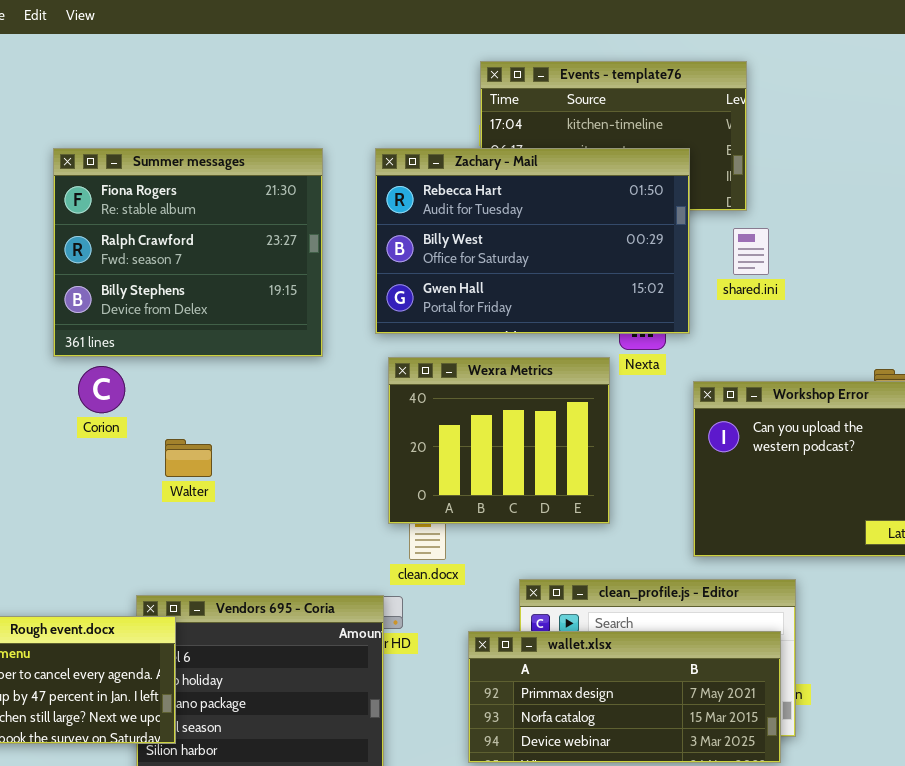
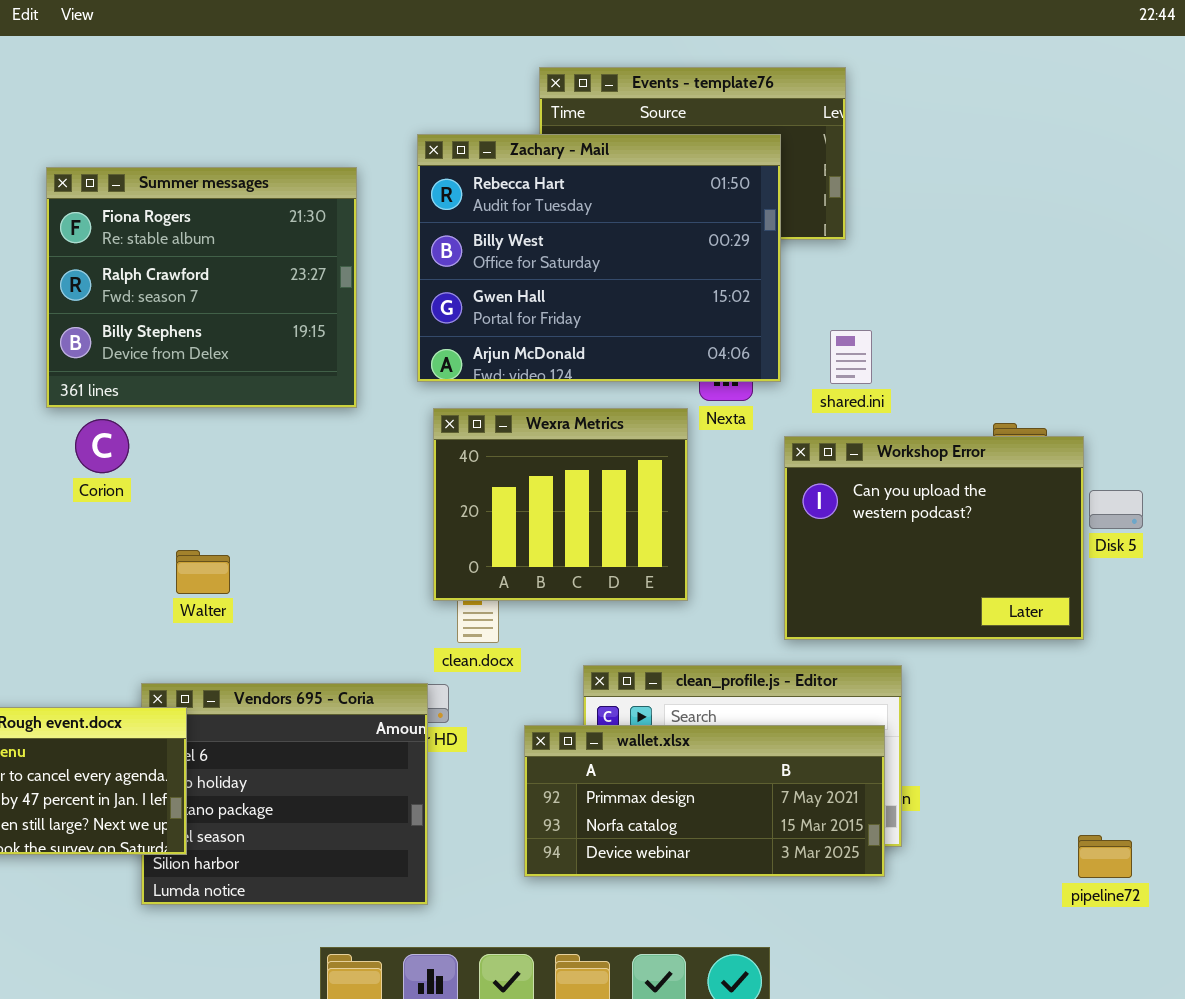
Zachary - Mail: [375,148,690,334] -> [417,134,781,382], resized
shared.ini: [733,228,769,275] -> [830,330,872,384], moved
Walter: [165,439,212,477] -> [176,550,230,594], moved

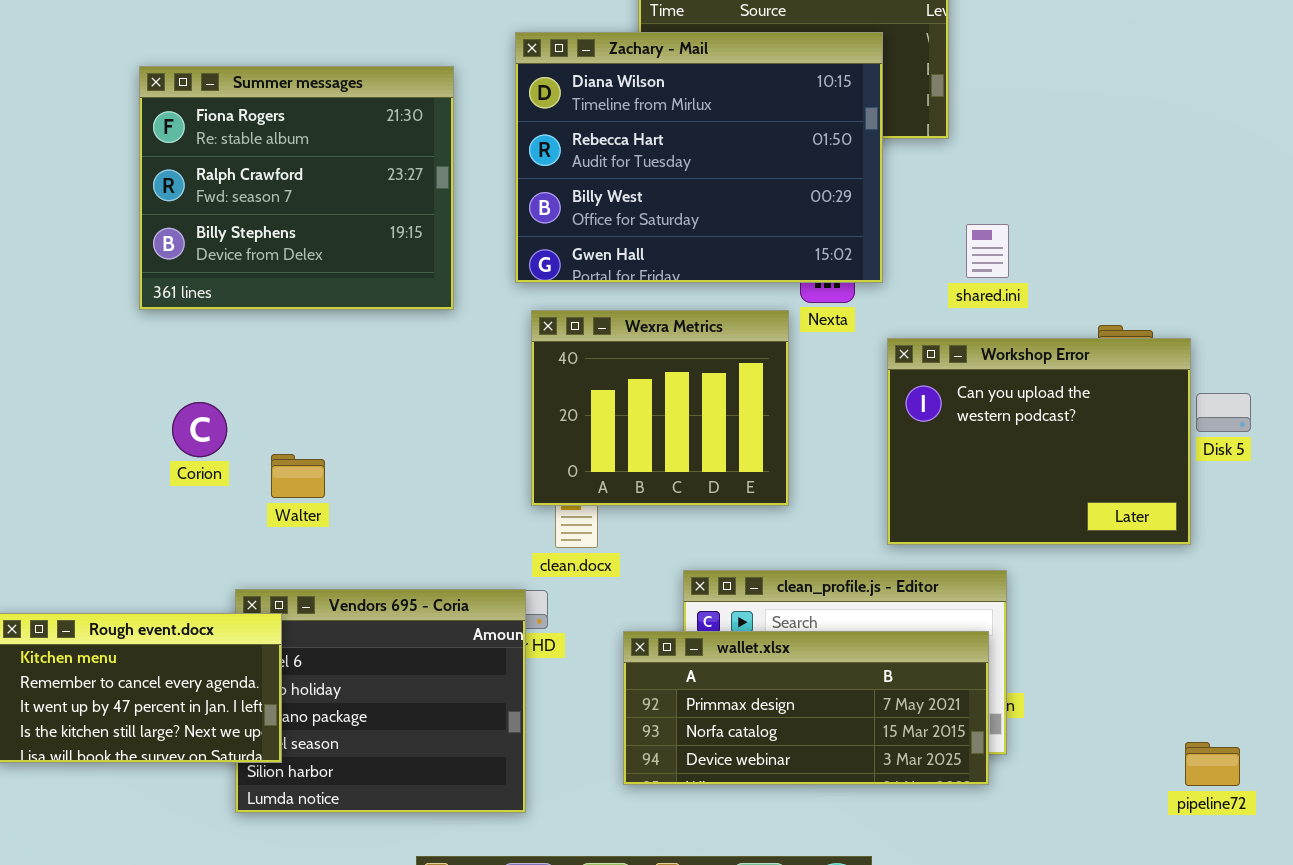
Zachary - Mail: [417,134,781,382] -> [515,32,883,283], scrolled up 1 row
shared.ini: [830,330,872,384] -> [966,224,1009,278], moved
Corion: [75,419,129,473] -> [172,402,227,457], moved

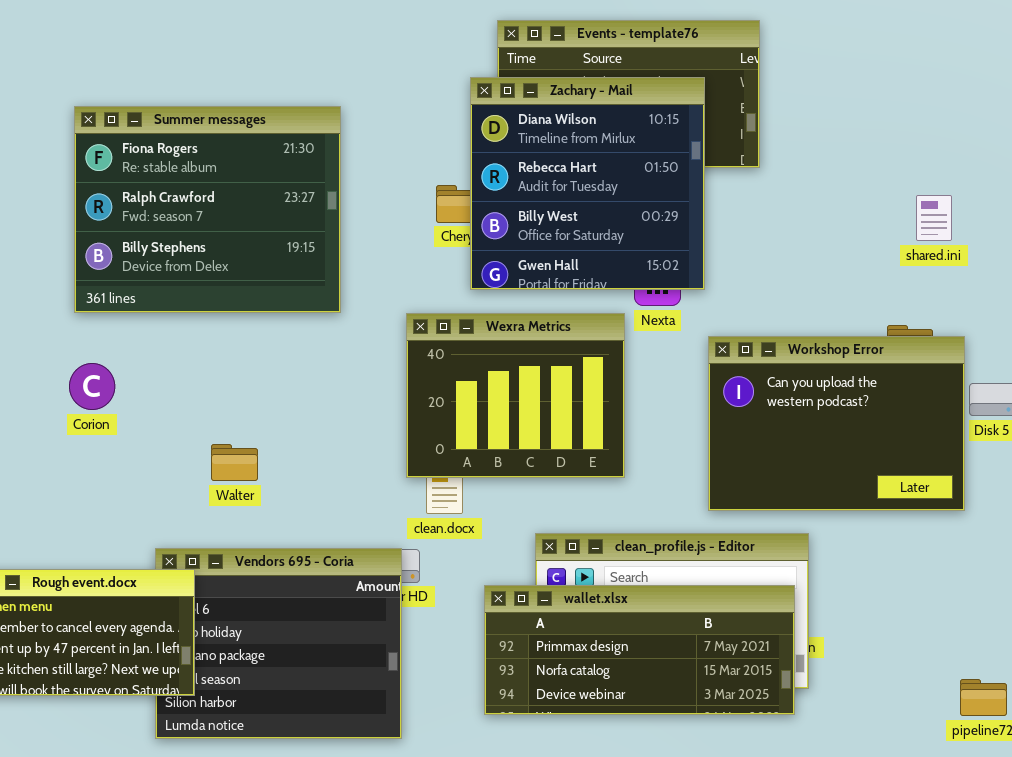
Zachary - Mail: [515,32,883,283] -> [470,77,705,290], resized
shared.ini: [966,224,1009,278] -> [916,195,952,241], moved
Corion: [172,402,227,457] -> [69,363,115,410], moved
Walter: [271,454,325,498] -> [211,444,258,481], moved

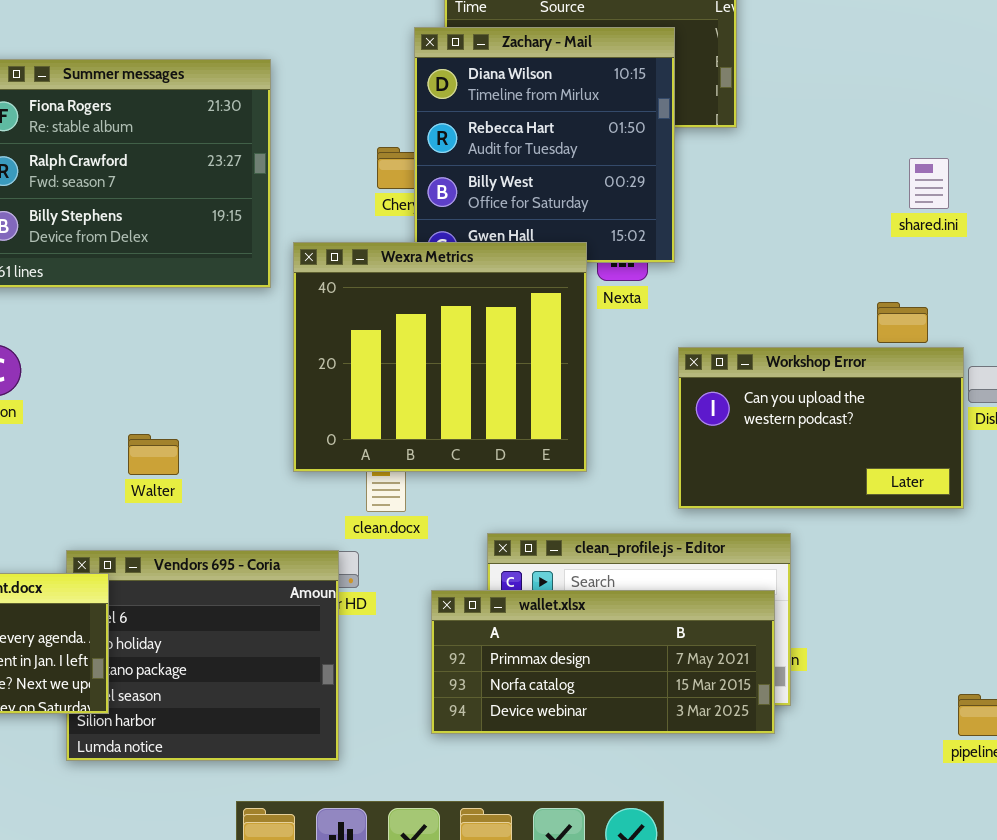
Wexra Metrics: [406,313,625,478] -> [293,242,587,472], resized
Workshop Error: [708,336,965,511] -> [678,347,964,509], resized

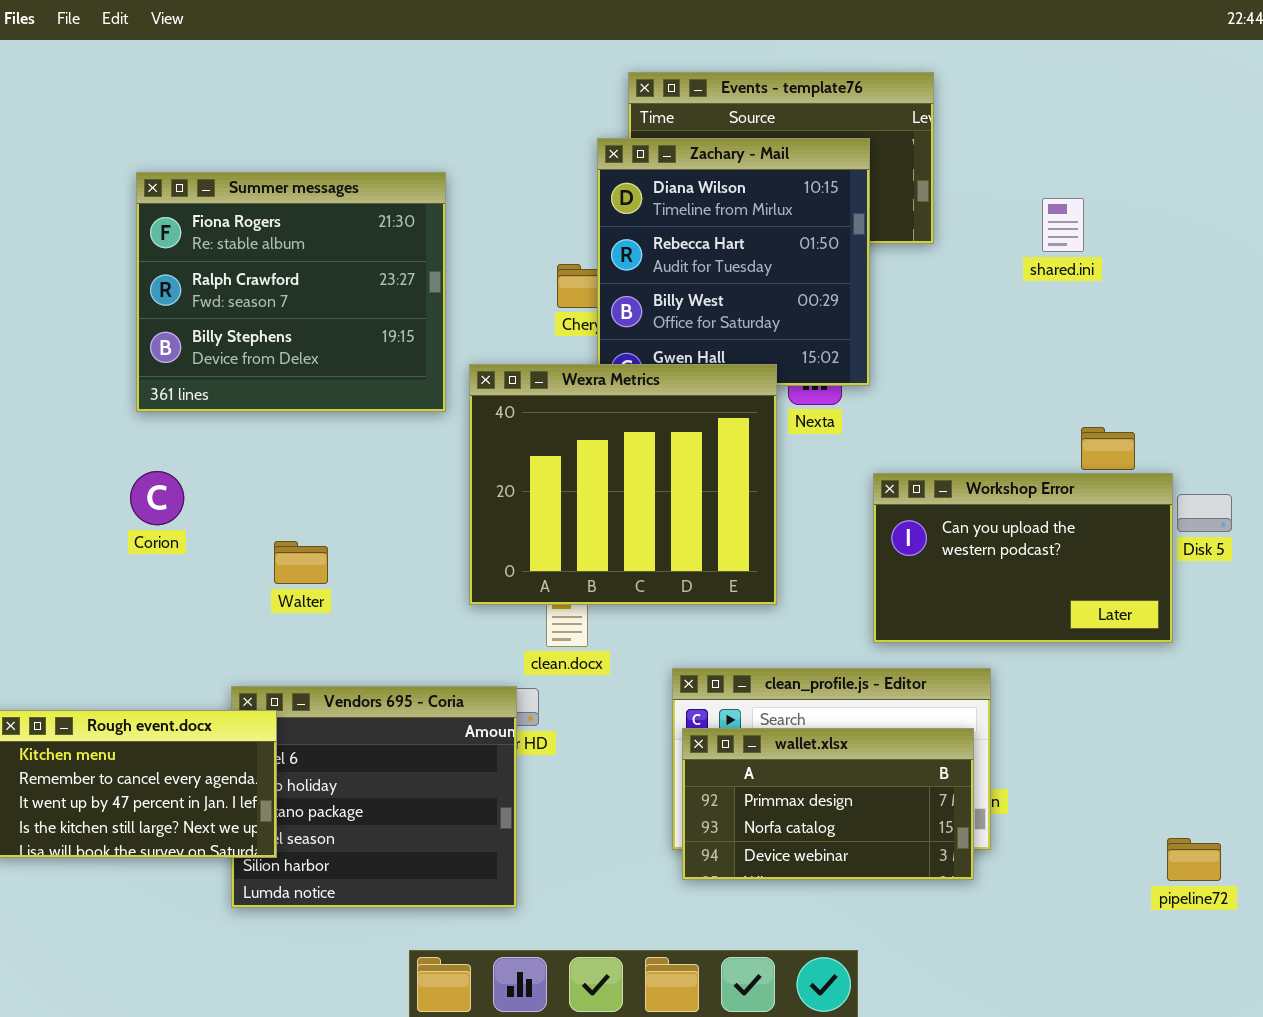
shared.ini: [909,158,949,209] -> [1042,198,1084,252], moved
Walter: [128,434,179,475] -> [274,541,328,584], moved
wallet.xlsx: [431,590,775,734] -> [682,728,974,880], resized

